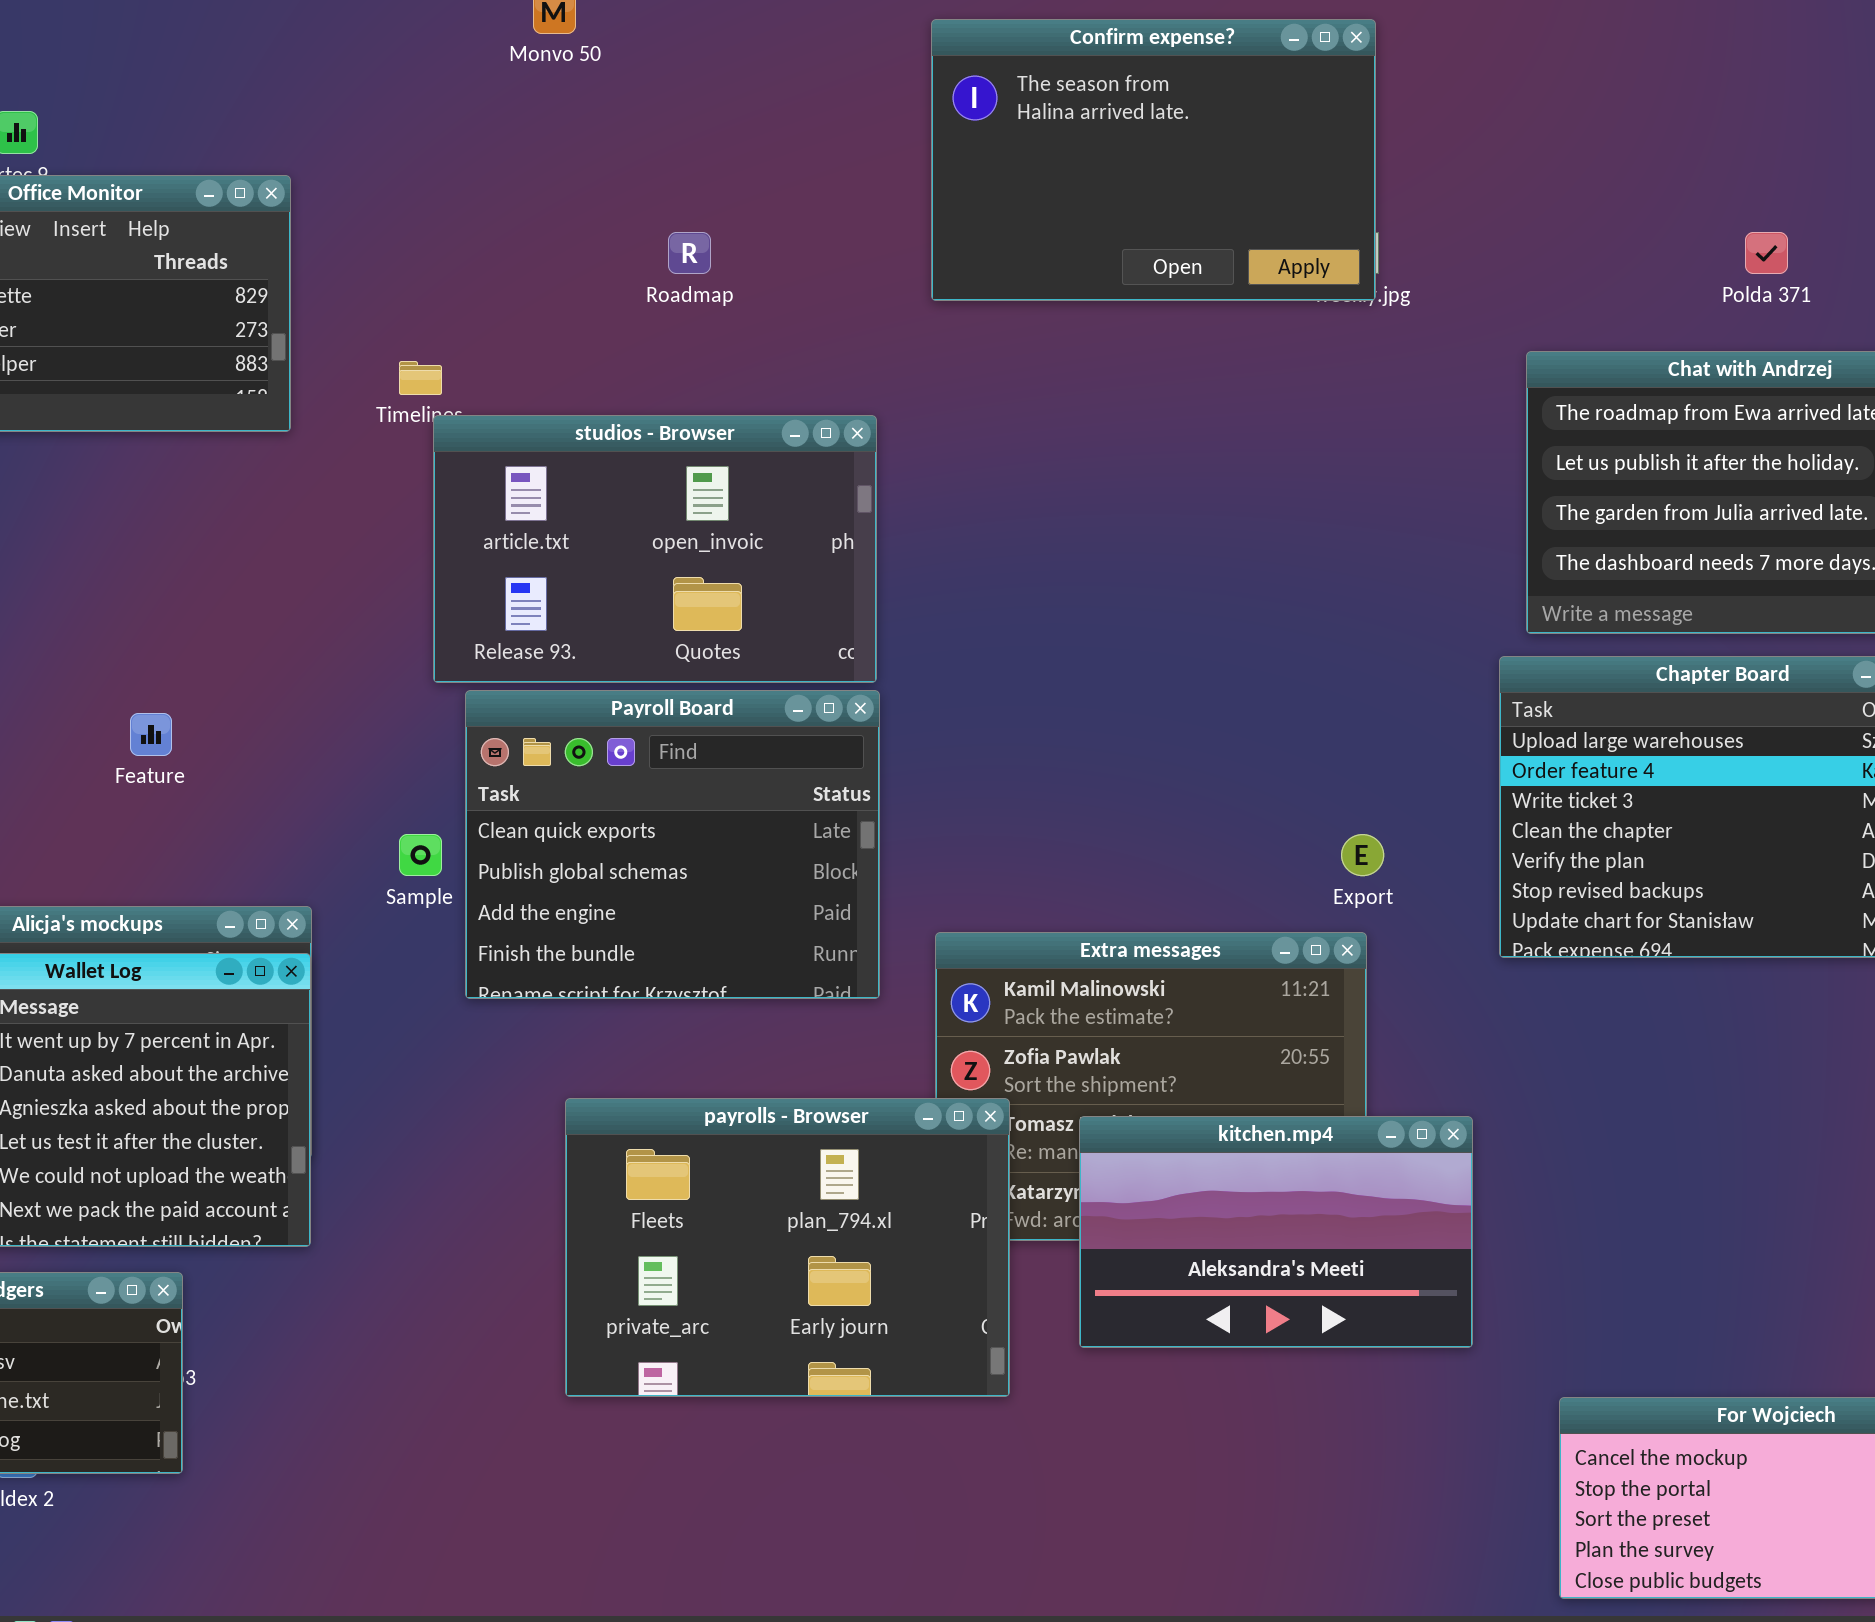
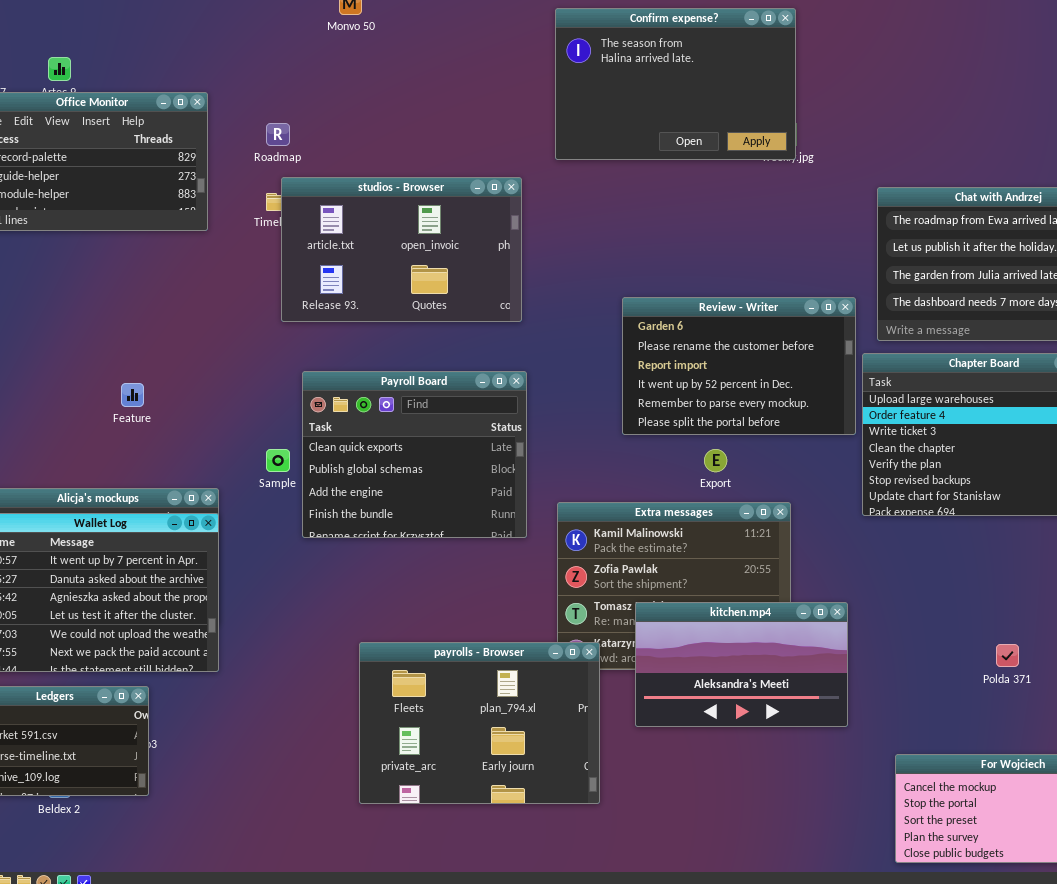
Roadmap: [668,232,711,274] -> [266,123,290,146], moved
Polda 371: [1745,232,1788,274] -> [996,644,1019,667], moved
studios - Browser: [433,415,877,683] -> [281,177,522,322], moved
Review - Writer: none -> [622,297,856,435], opened
Export: [1341,834,1384,876] -> [704,449,727,472], moved
payrolls - Browser: [565,1098,1010,1397] -> [359,642,600,804], moved

